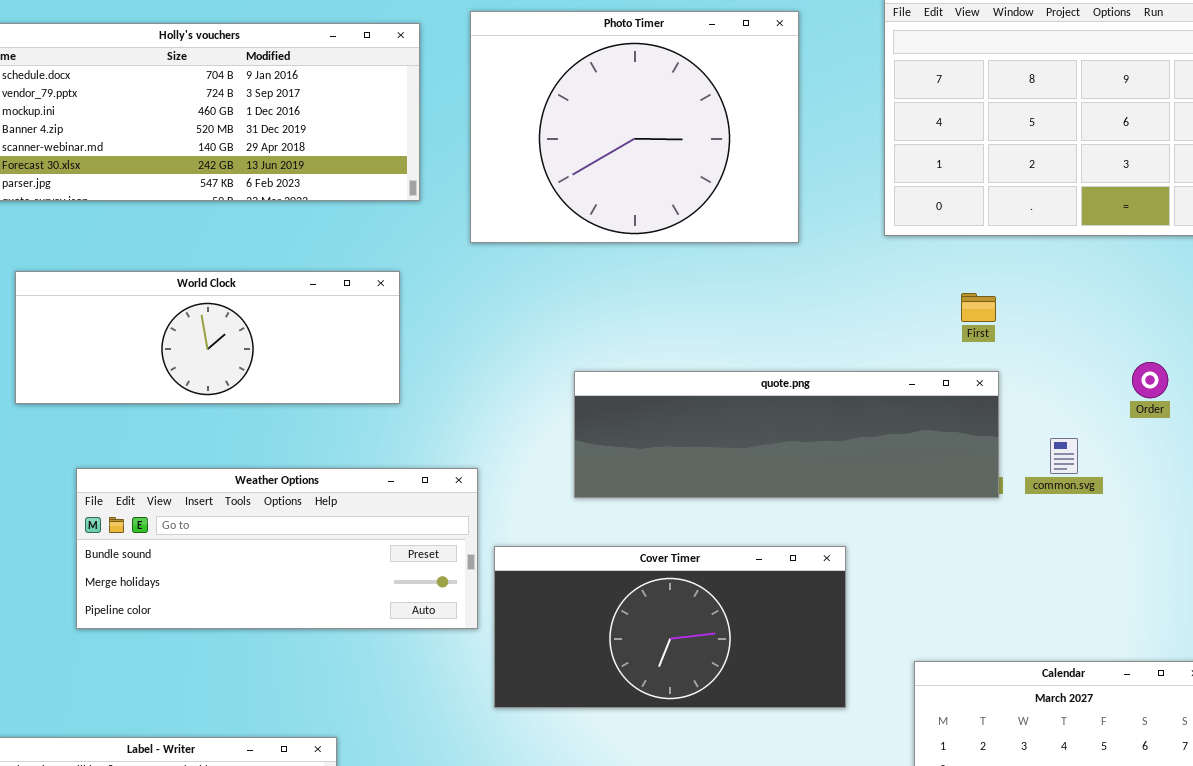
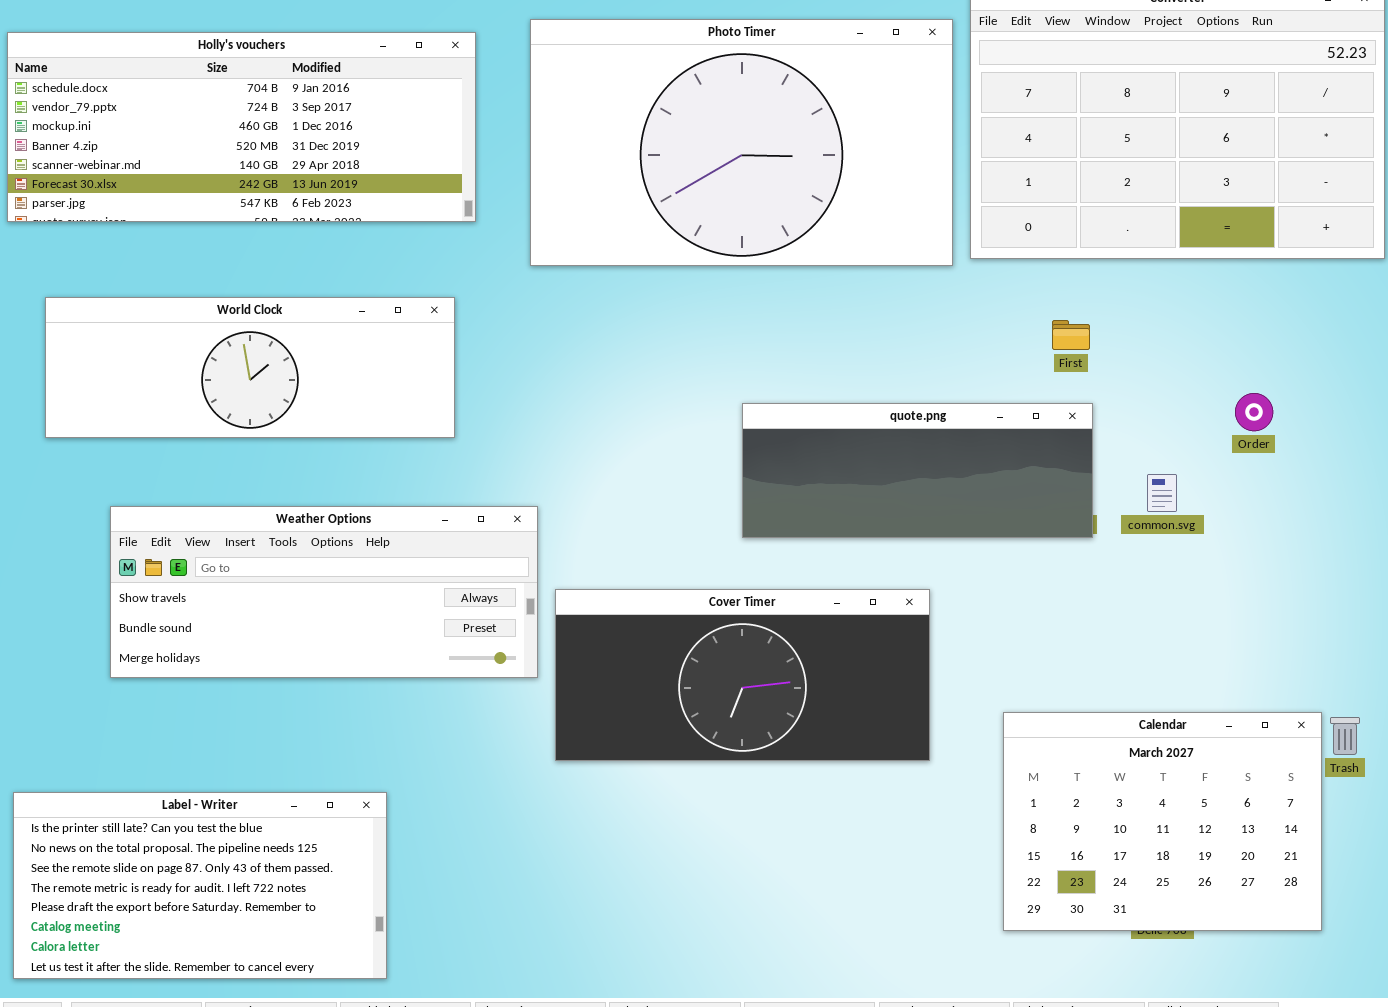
Photo Timer: [470,11,799,243] -> [530,19,953,266], resized
quote.png: [574,371,999,498] -> [742,403,1093,538], resized
Weather Options: [76,468,478,629] -> [110,506,538,678], scrolled up 1 row

